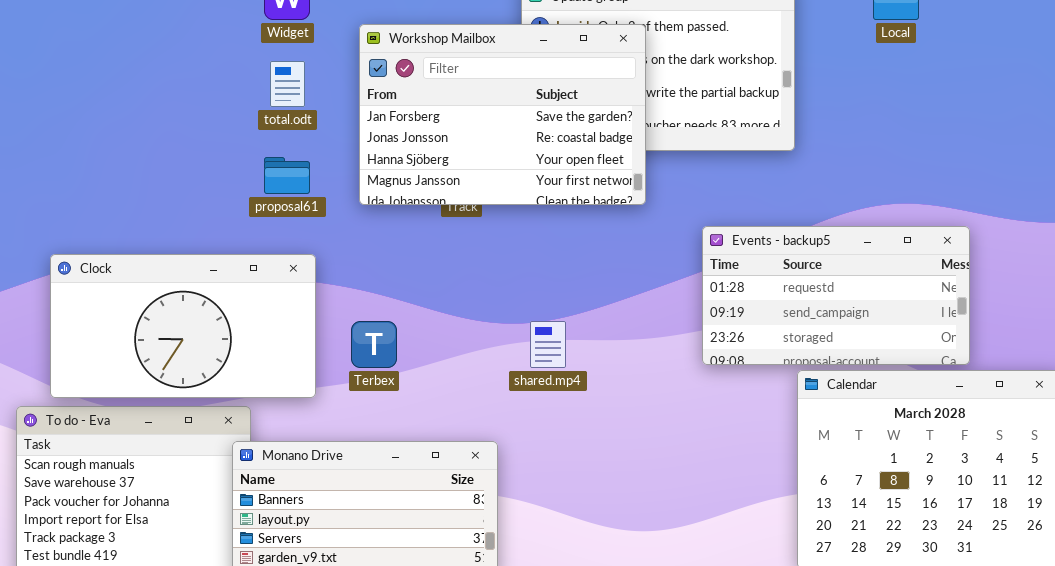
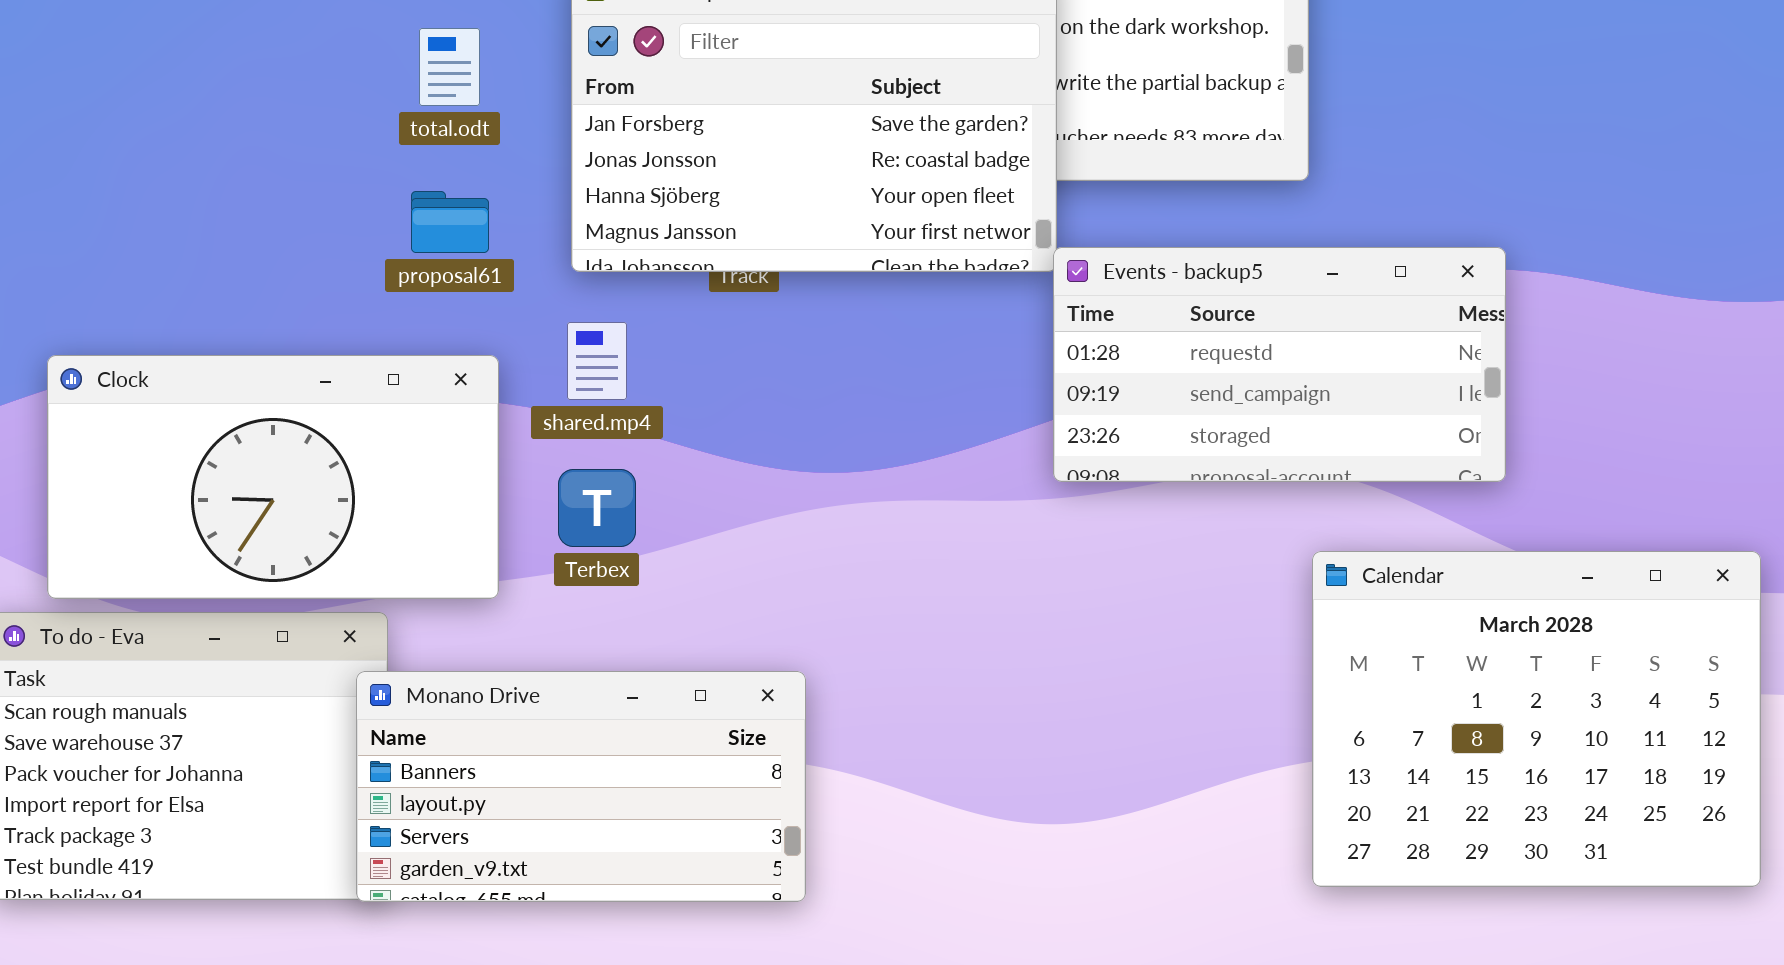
Events - backup5: [702,226,970,365] -> [1053,247,1506,482], moved
shared.mp4: [530,321,566,368] -> [567,322,627,400], moved

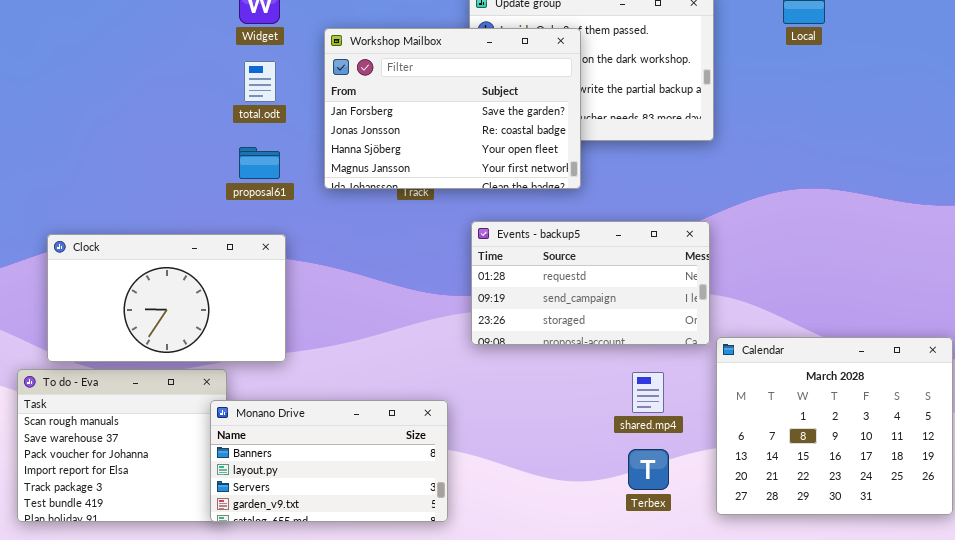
Events - backup5: [1053,247,1506,482] -> [471,221,710,345], moved
shared.mp4: [567,322,627,400] -> [632,372,664,413], moved
Terbex: [558,469,636,547] -> [628,449,669,490], moved

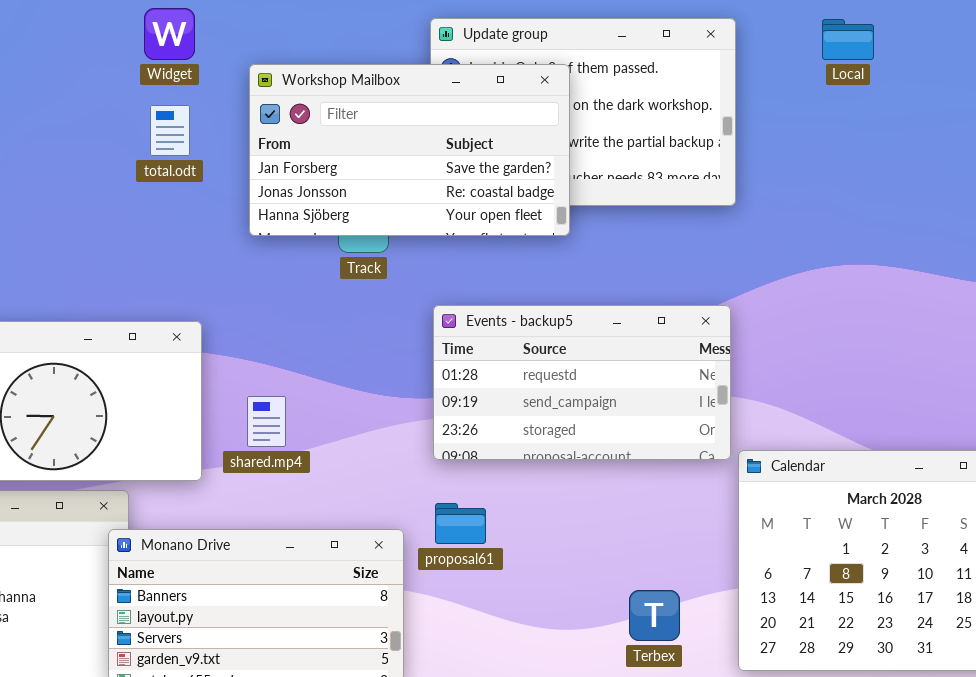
Workshop Mailbox: [324,28,581,189] -> [249,64,570,236], resized
proposal61: [239,147,280,179] -> [435,503,486,544], moved
shared.mp4: [632,372,664,413] -> [247,396,286,447], moved

